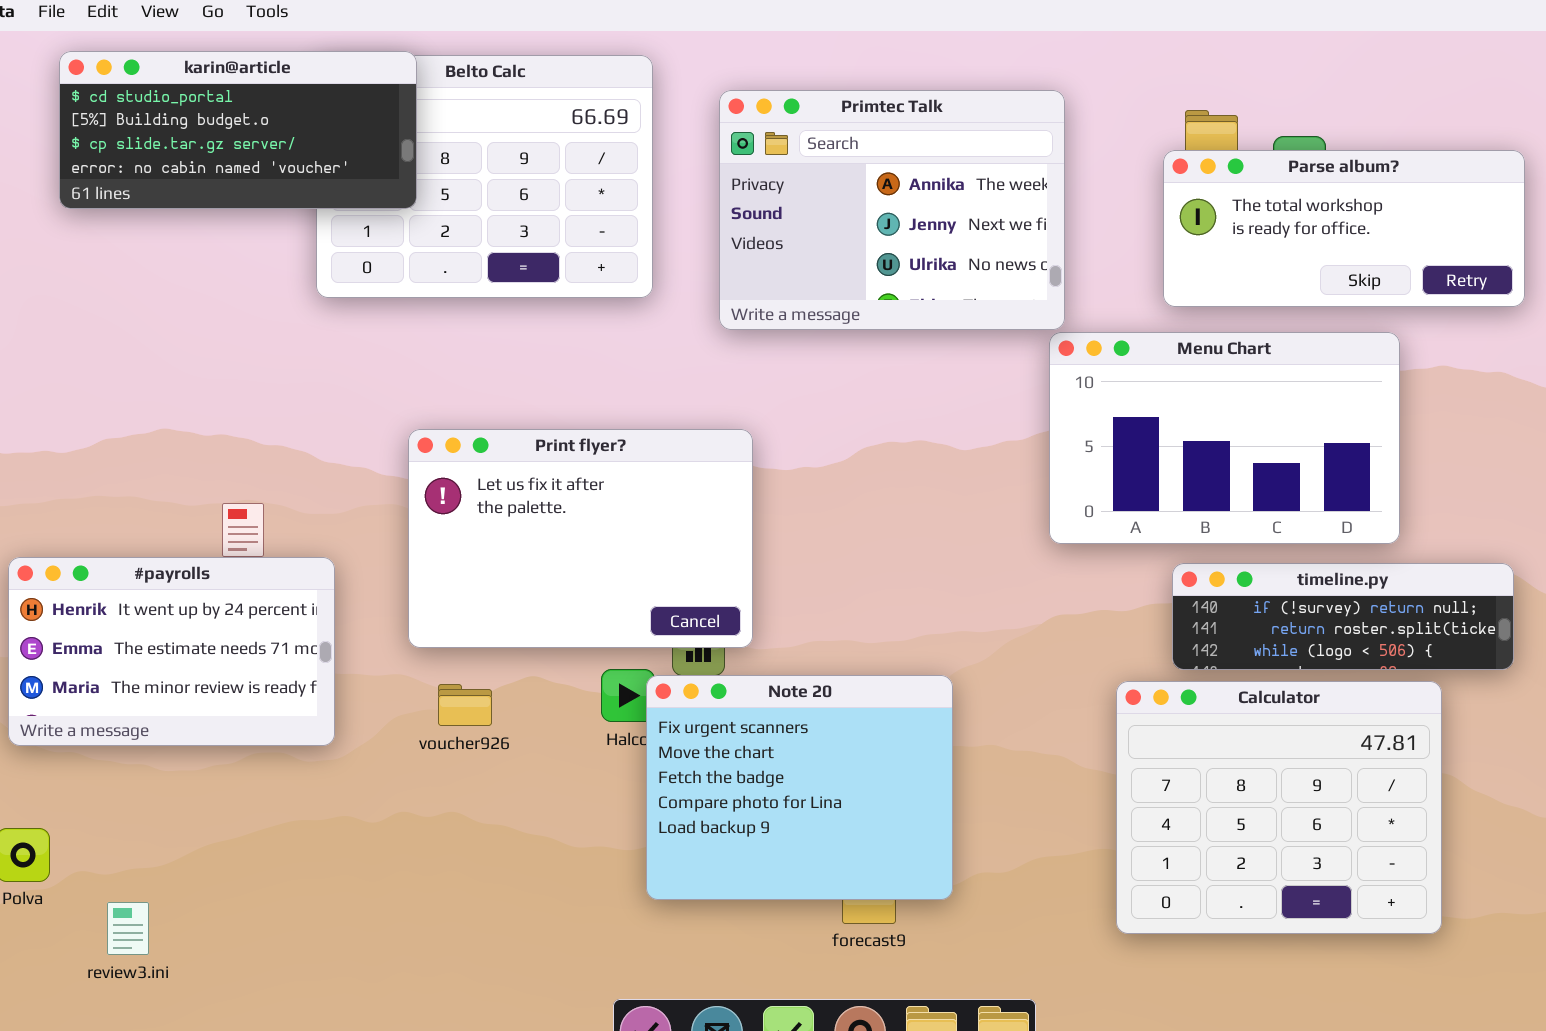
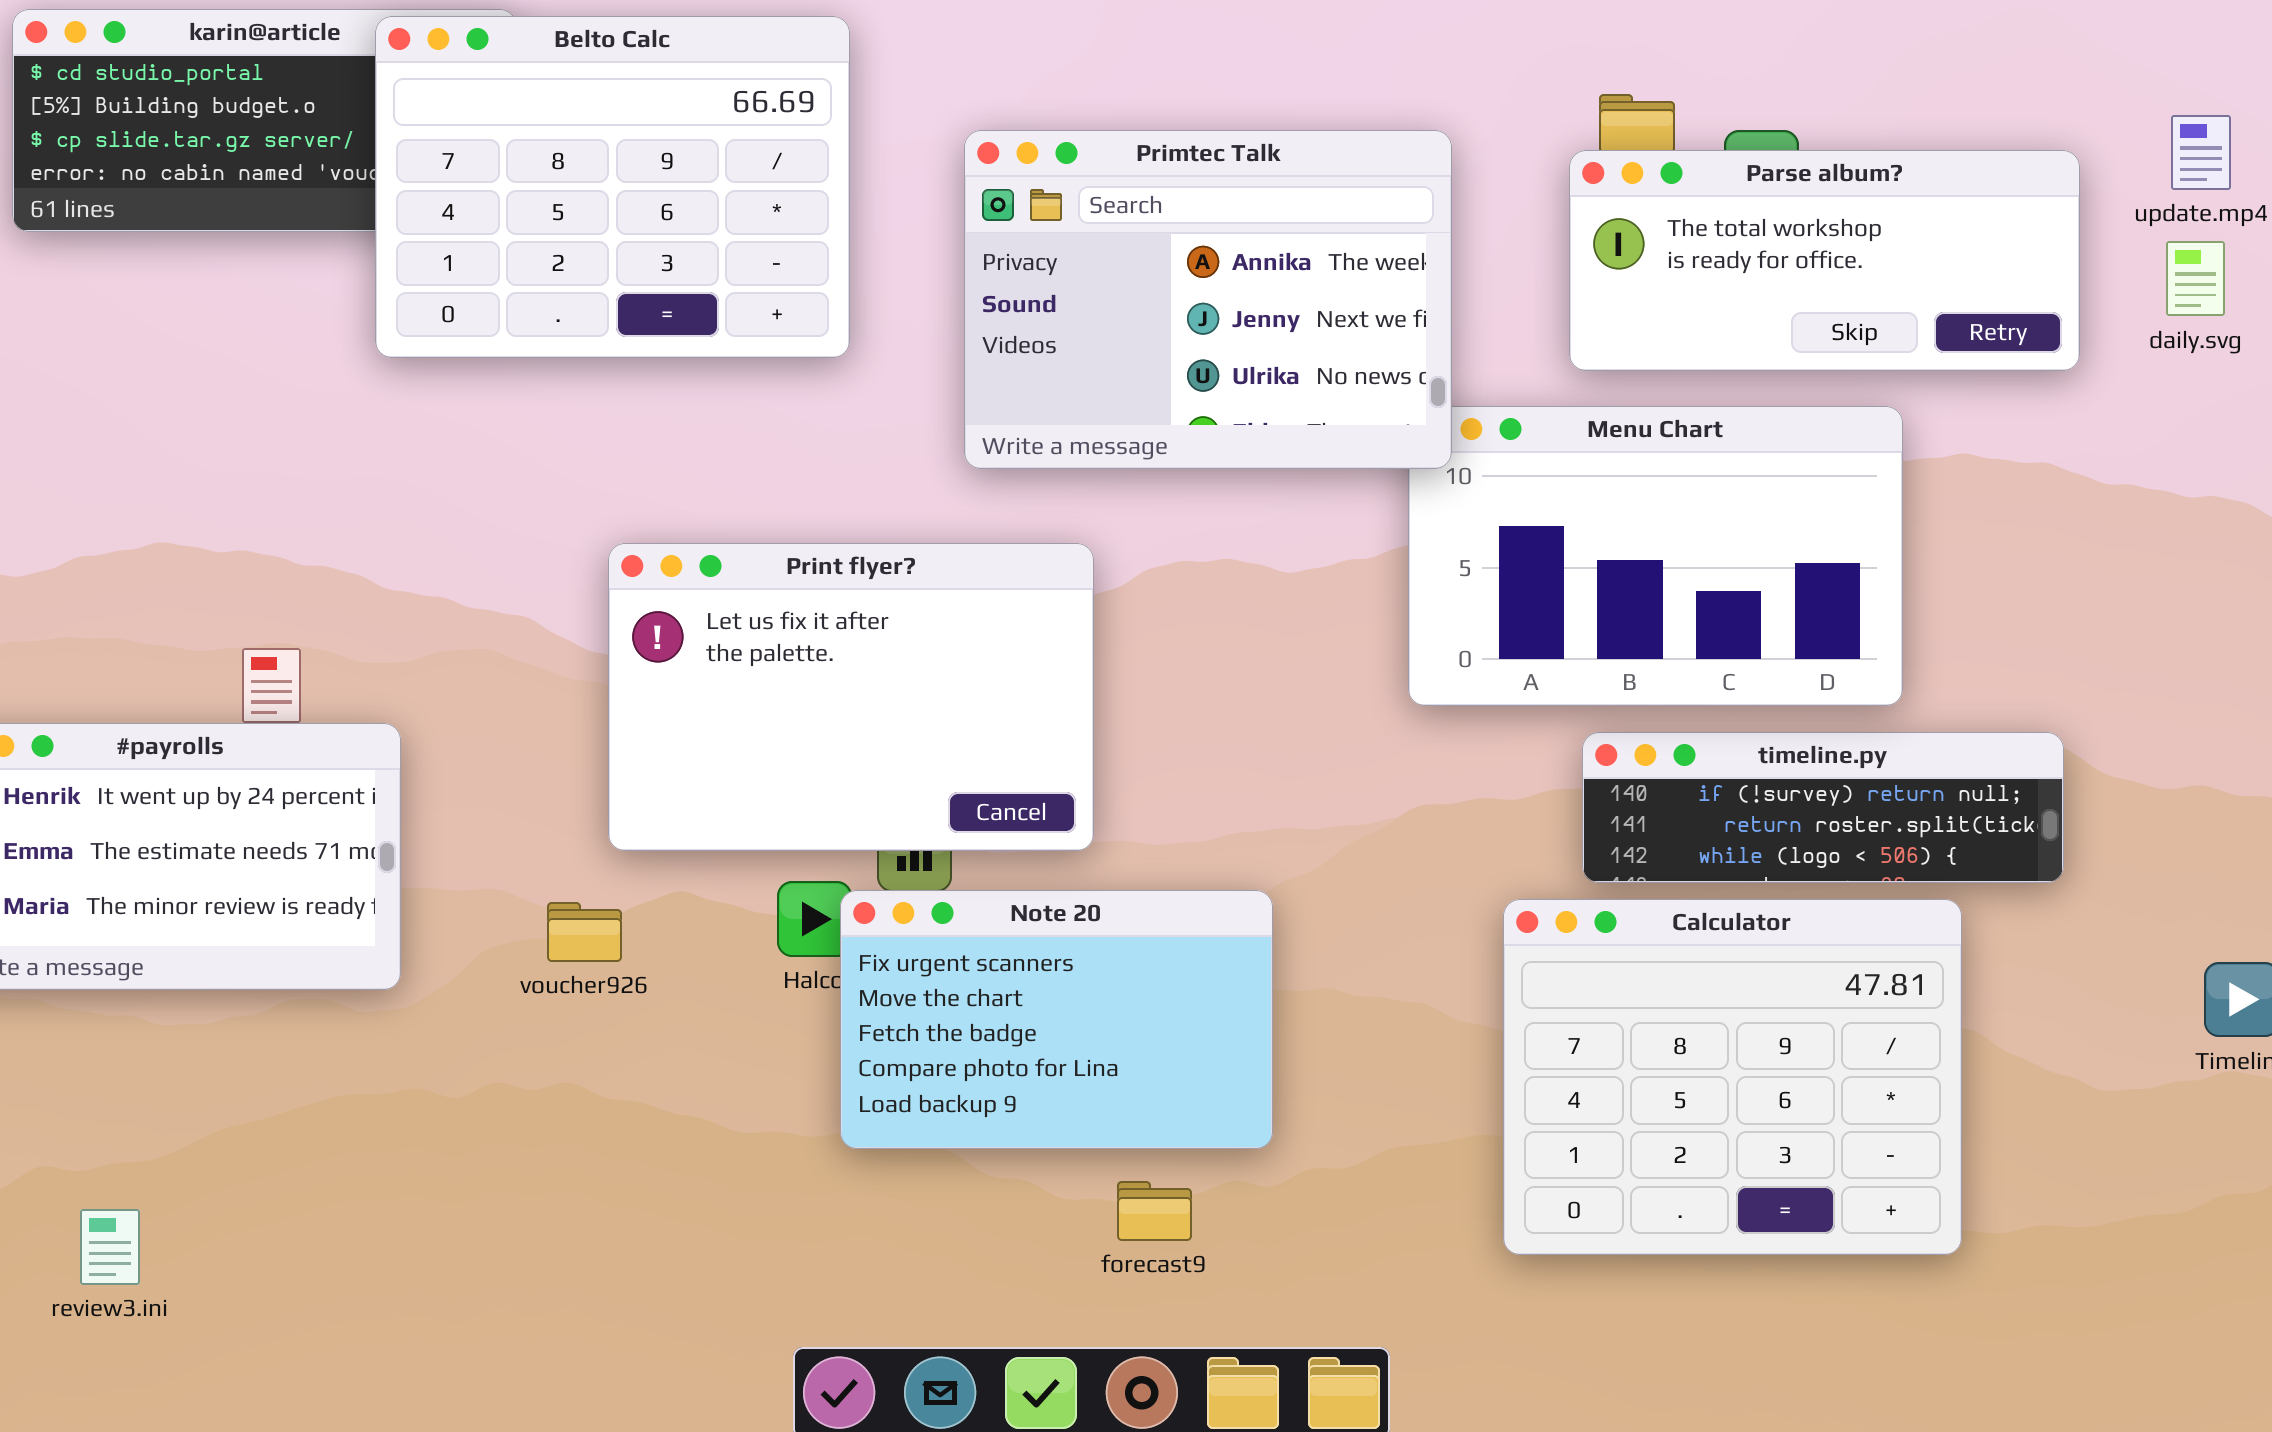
Belto Calc: [316,55,653,298] -> [375,16,850,358], raised
Primtec Talk: [719,90,1065,330] -> [964,130,1452,469], moved
Print flyer?: [408,429,753,648] -> [608,543,1094,851], moved
Note 20: [646,675,953,900] -> [840,890,1273,1149], resized

